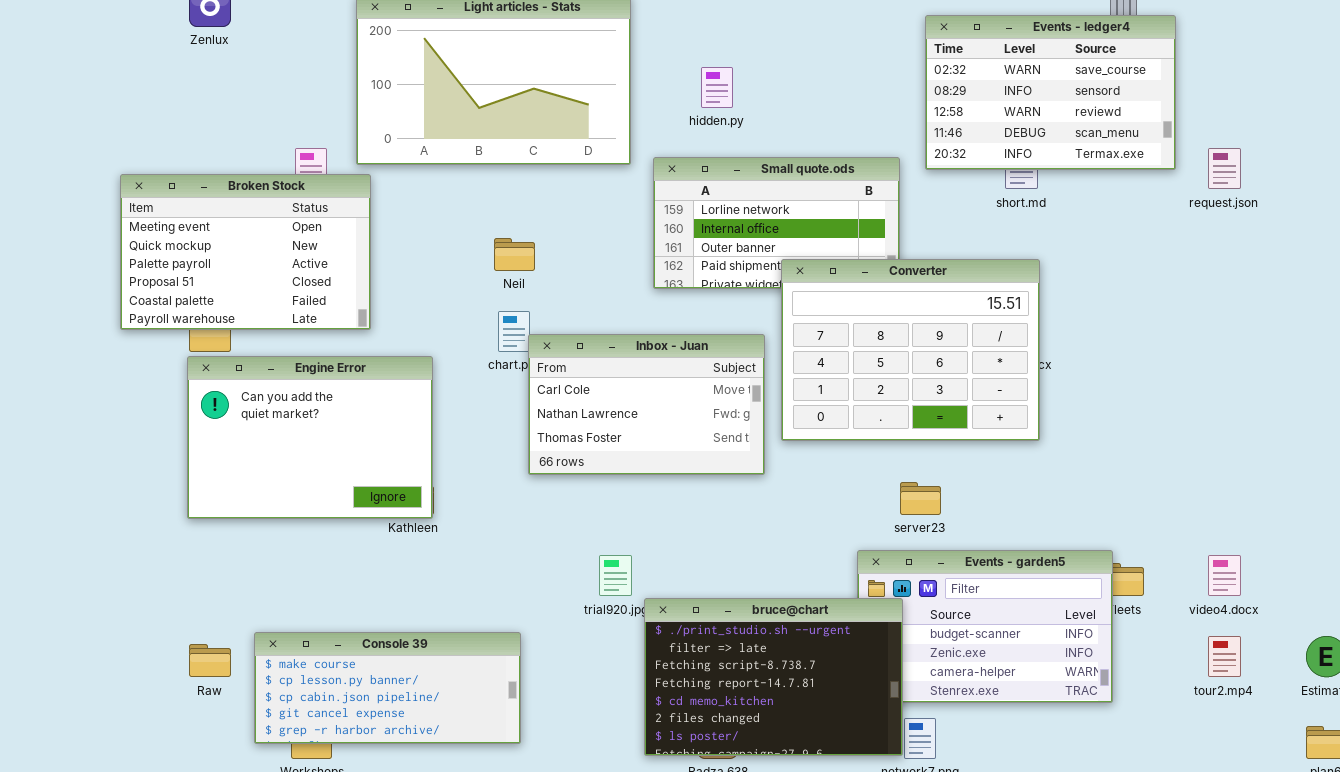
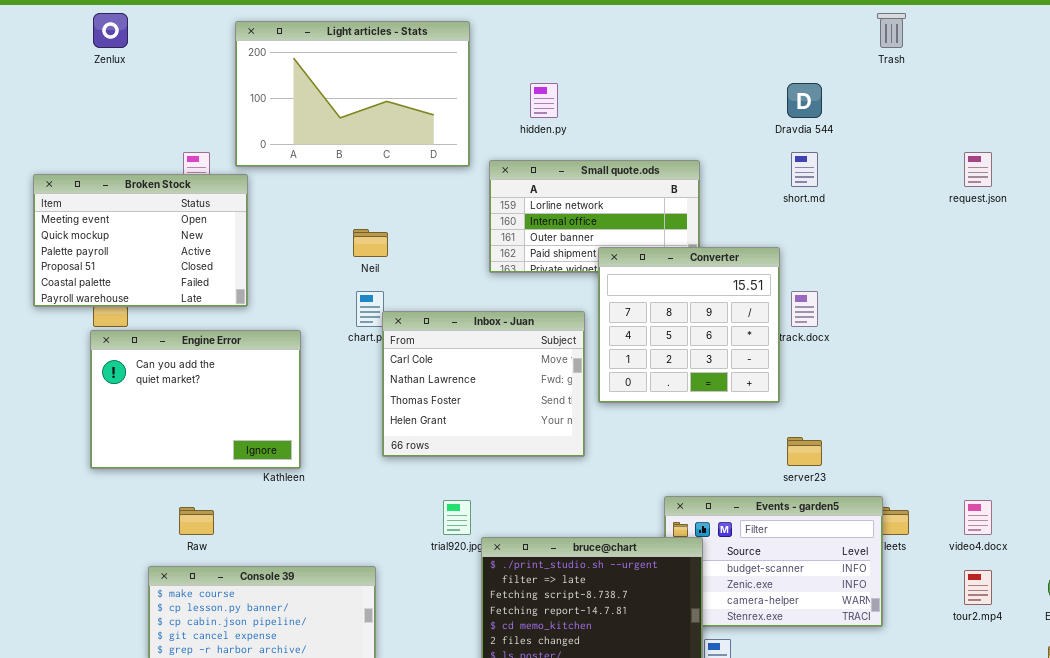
Events - ledger4: [925,15,1176,170] -> none, closed
Converter: [781,259,1040,441] -> [598,247,780,403], resized
Inbox - Juan: [528,334,765,475] -> [382,311,585,457], resized
server23: [900,482,941,515] -> [787,437,822,466], moved
Raw: [189,644,231,677] -> [179,507,214,535], moved

